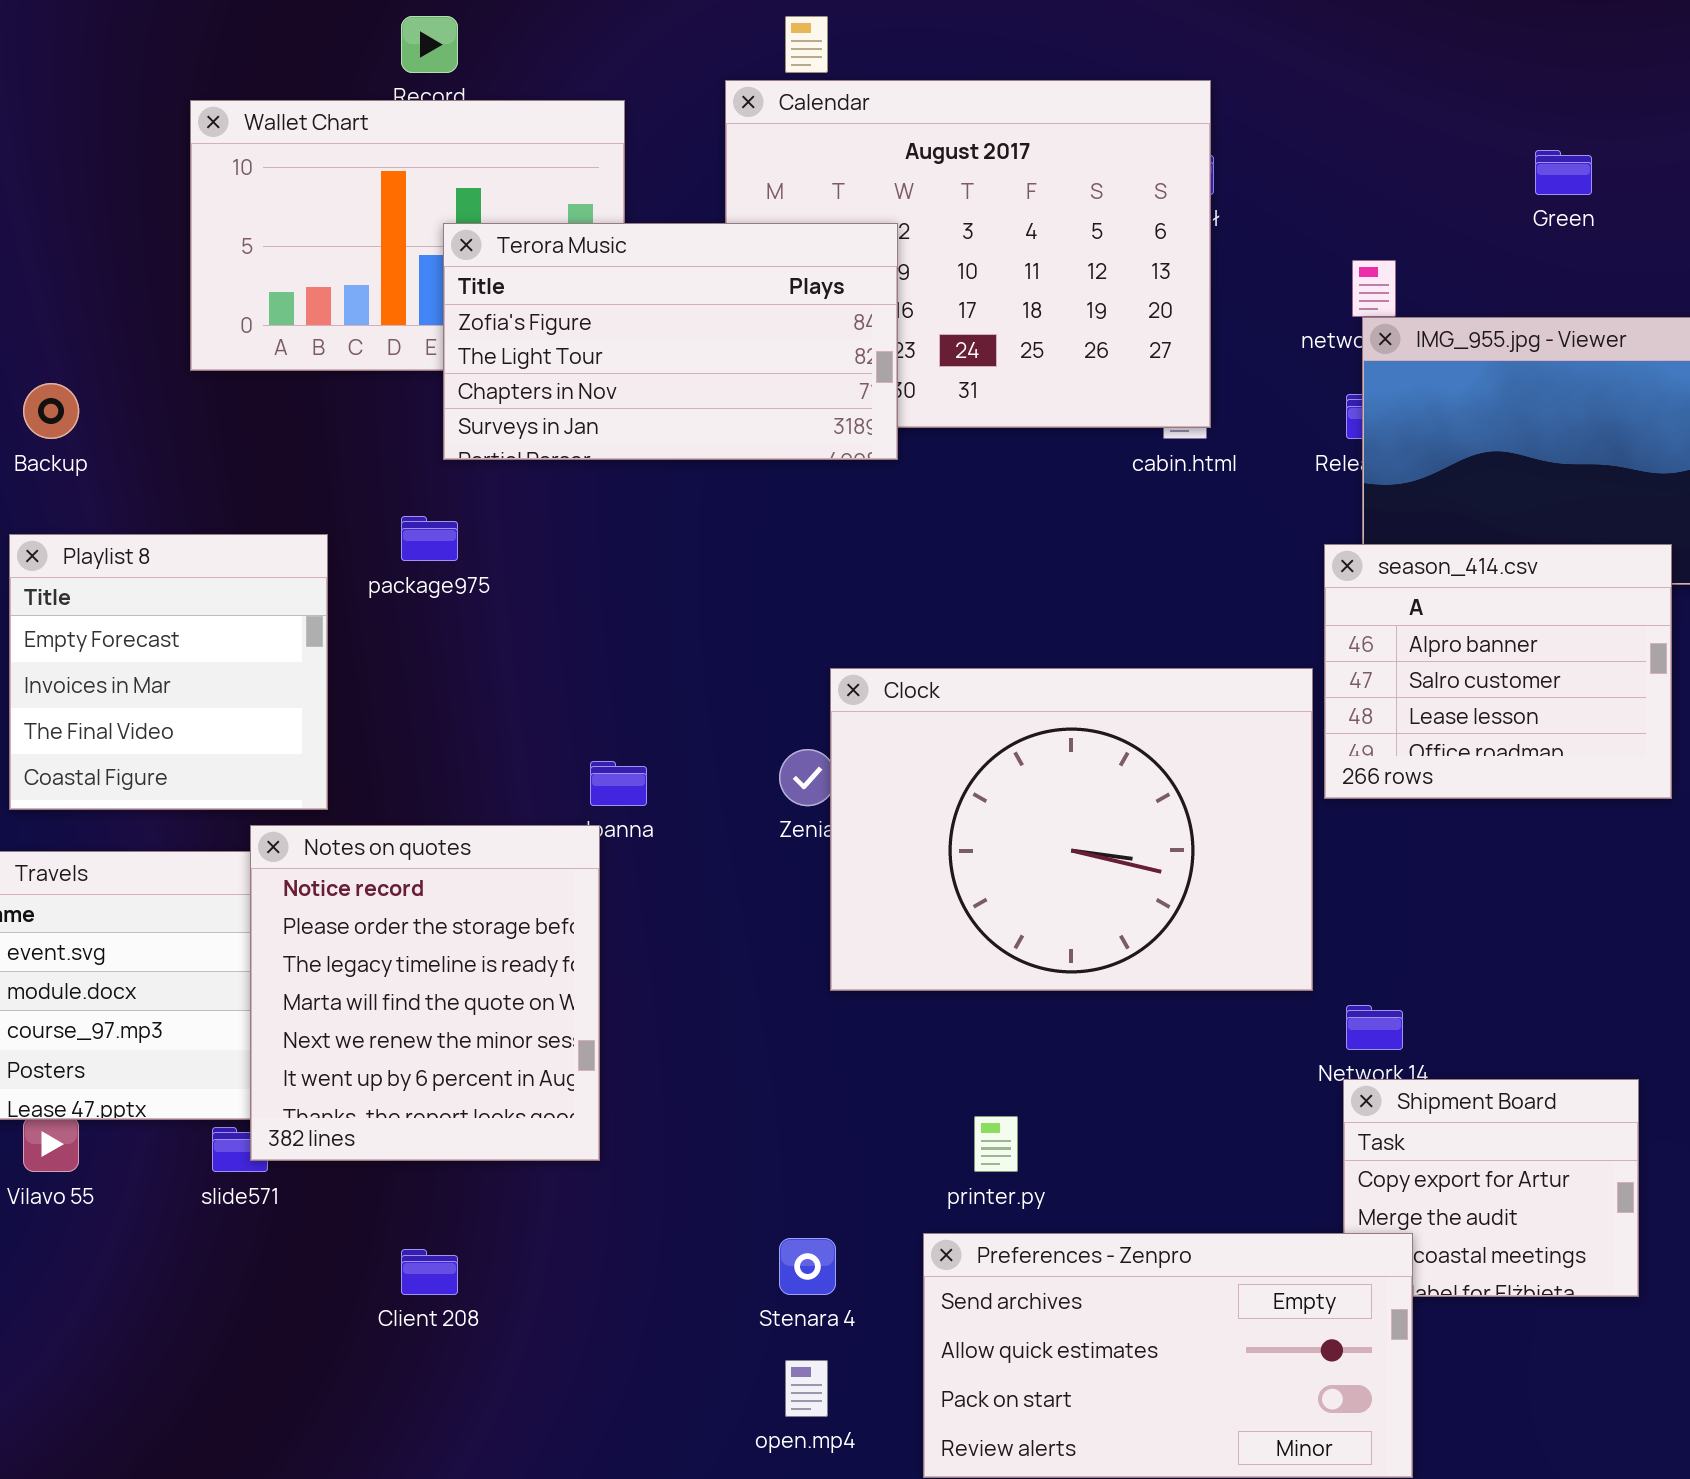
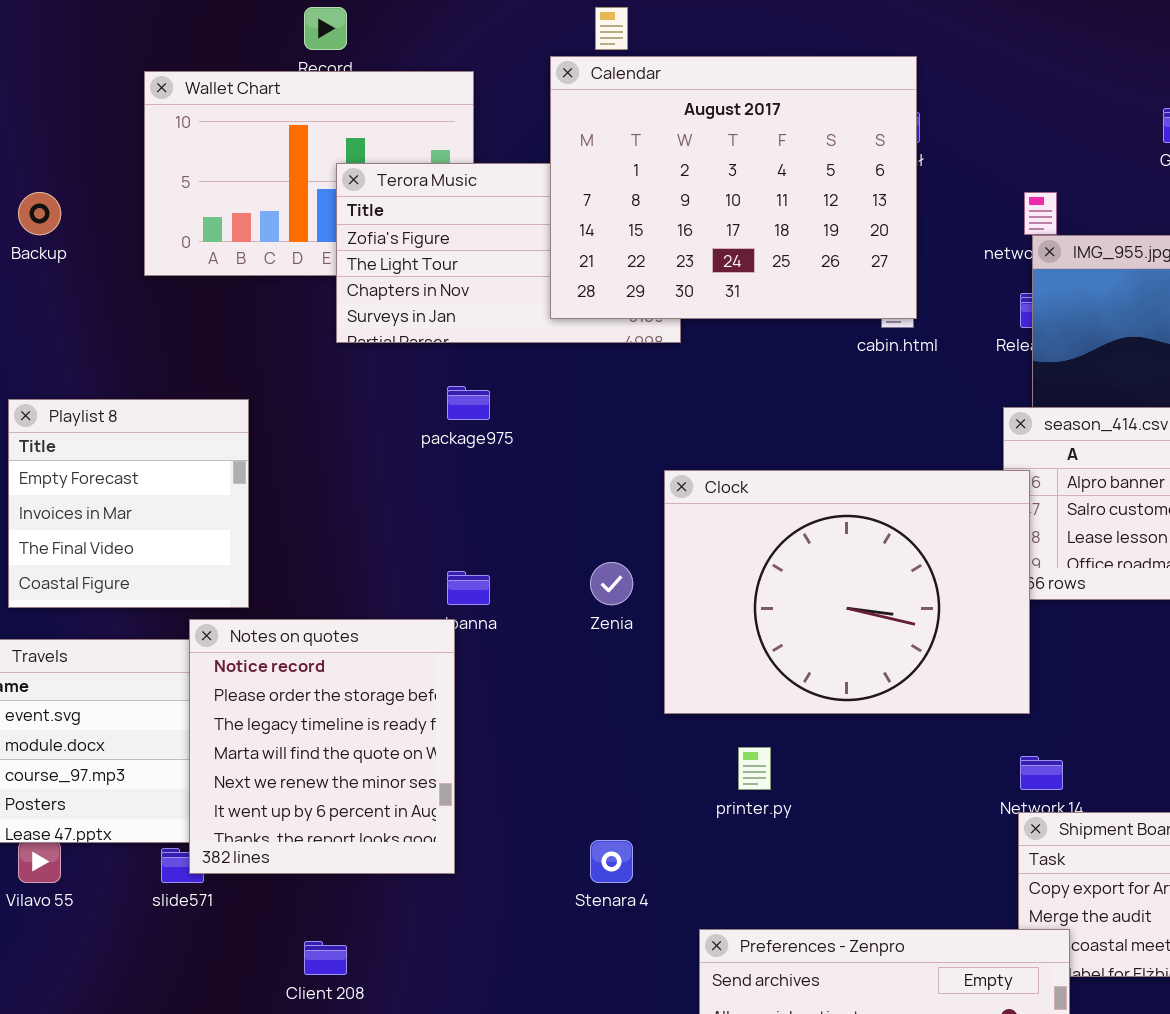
Calendar: [725,80,1211,428] -> [550,56,917,319], raised
Backup: [23,383,79,439] -> [18,192,61,235], moved
package975: [401,516,458,561] -> [447,386,490,420], moved
Clock: [830,668,1313,991] -> [664,470,1030,714], moved
printer.py: [974,1116,1018,1172] -> [738,747,771,790], moved
Stenara 4: [779,1238,836,1295] -> [590,840,633,883], moved

